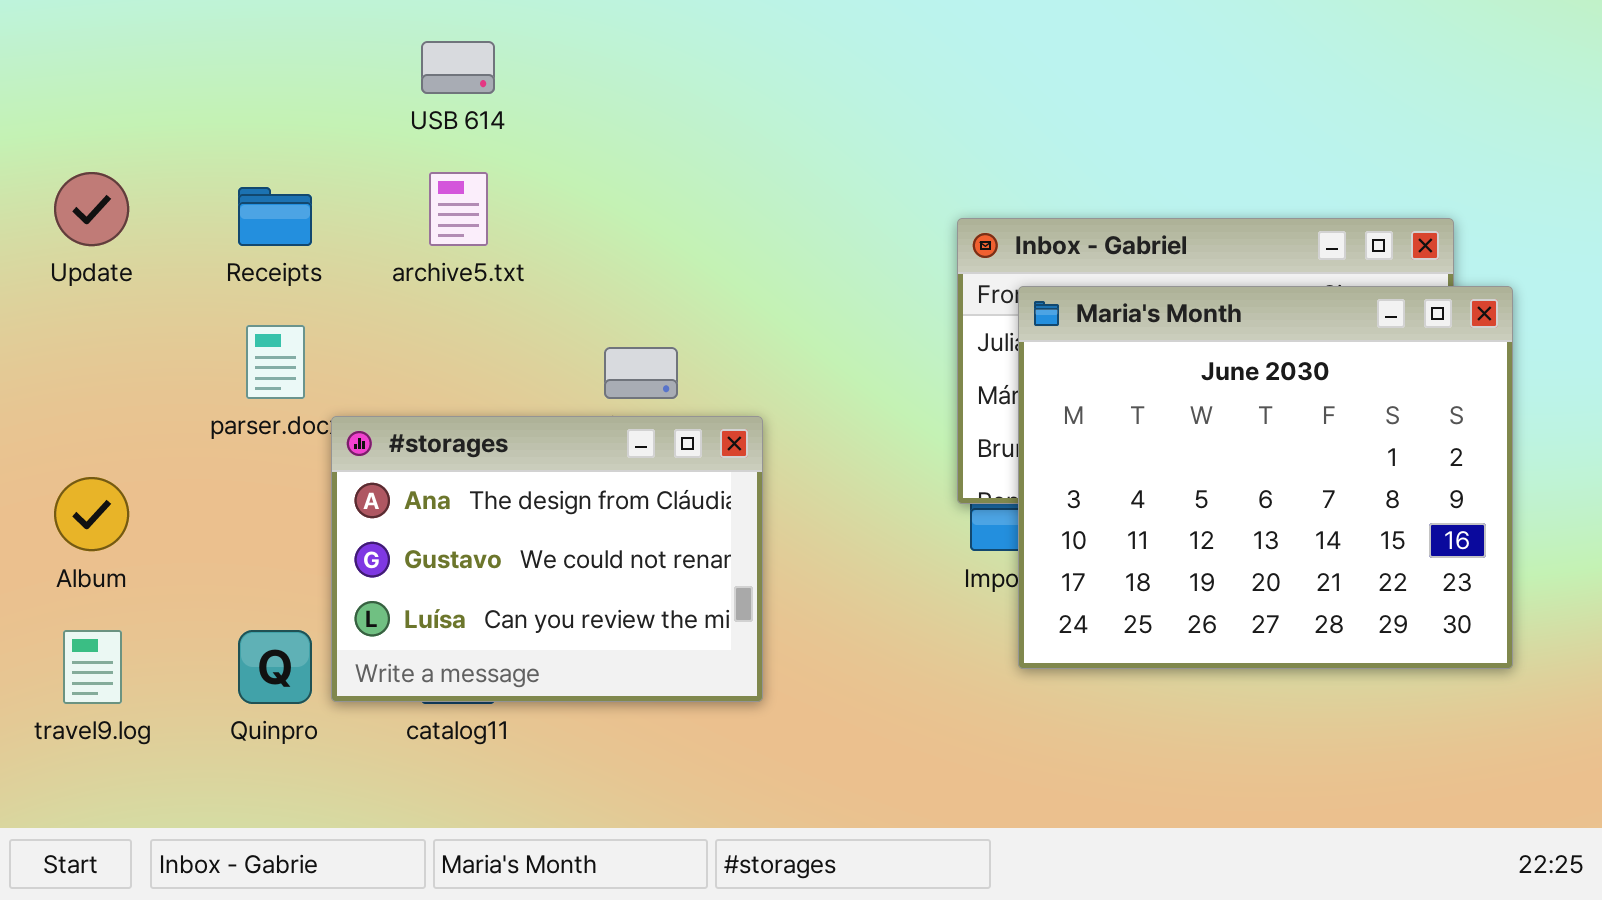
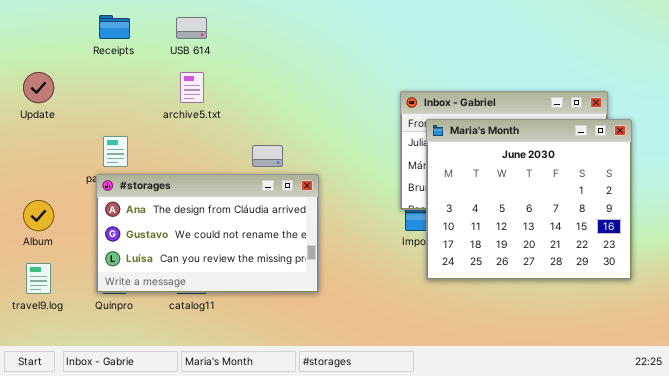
Receipts: [238,187,312,246] -> [99,15,130,39], moved
#storages: [331,416,763,702] -> [96,174,319,293], resized

